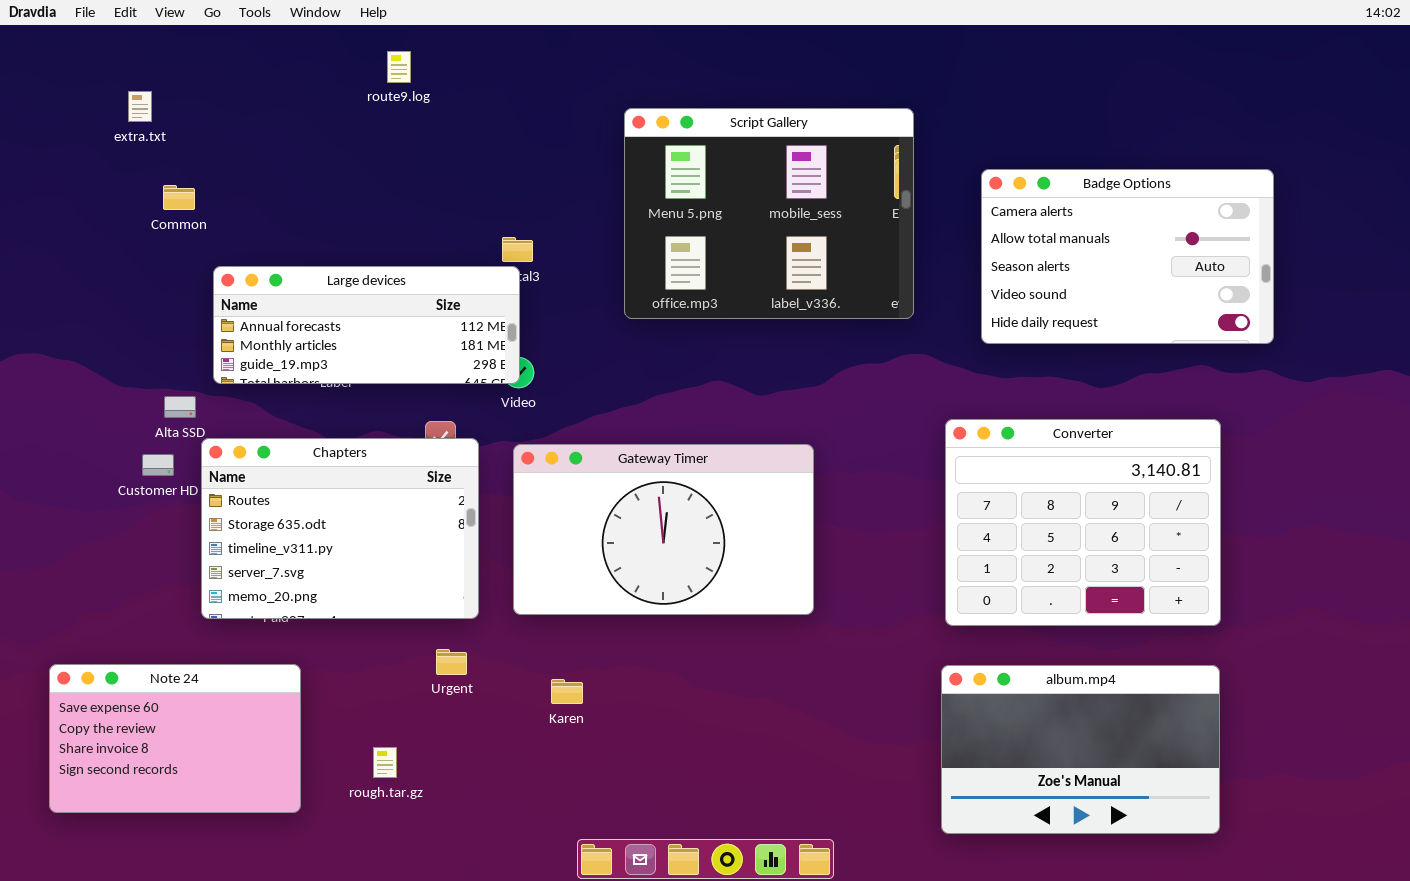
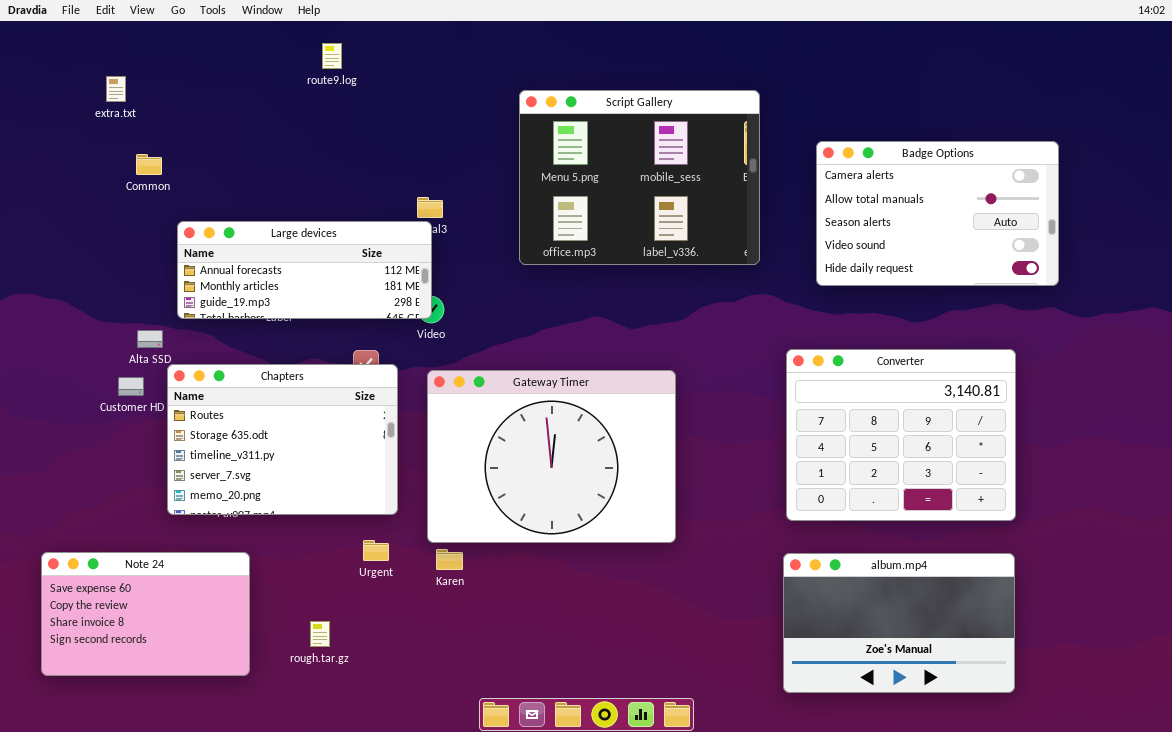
Gateway Timer: [513,444,814,615] -> [427,370,676,543], resized
Karen: [551,679,583,704] -> [436,549,463,570], moved

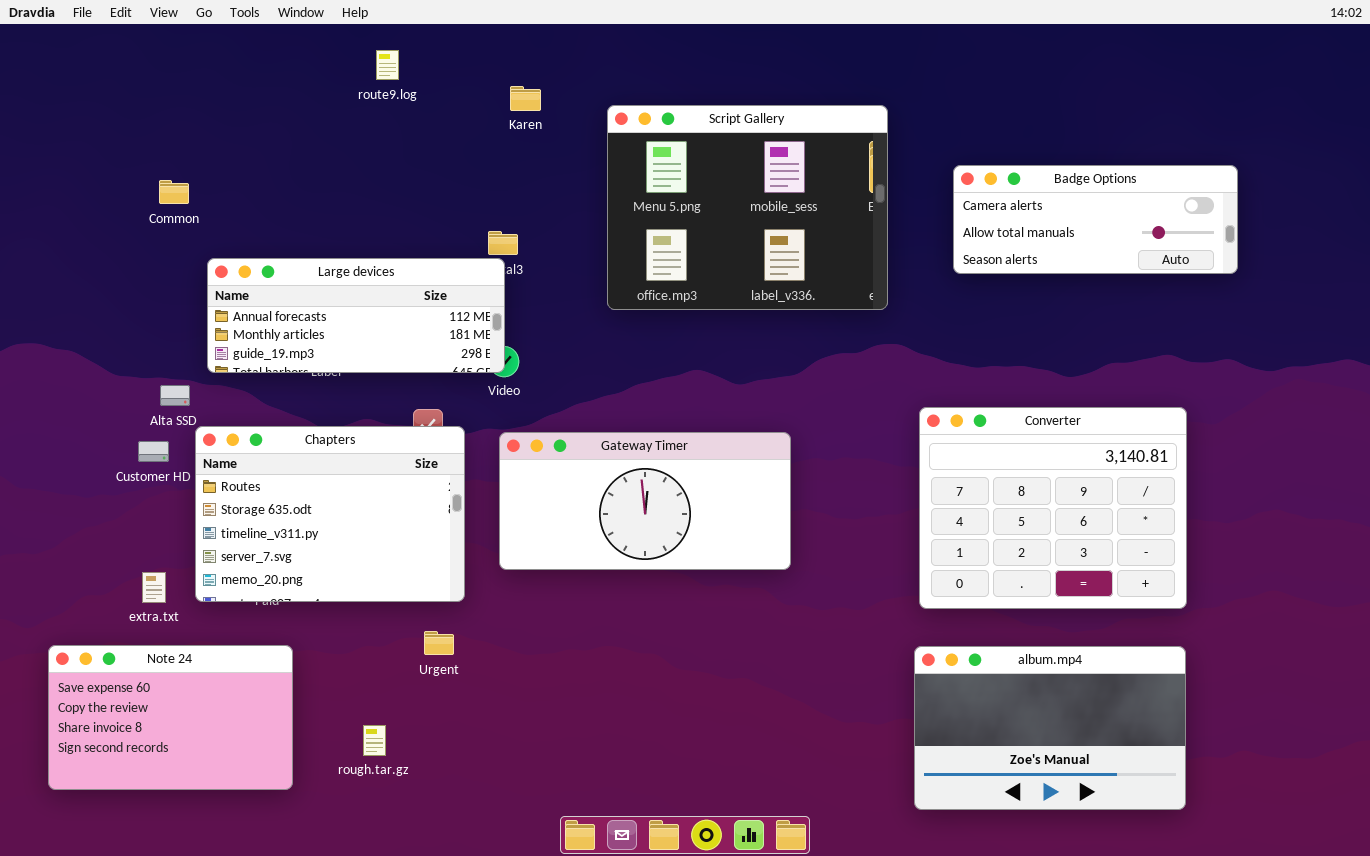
extra.txt: [106,76,126,102] -> [142,572,166,603], moved
Badge Options: [816,141,1059,286] -> [953,165,1238,274], resized
Gateway Timer: [427,370,676,543] -> [499,432,791,570], resized
Karen: [436,549,463,570] -> [510,86,541,111], moved

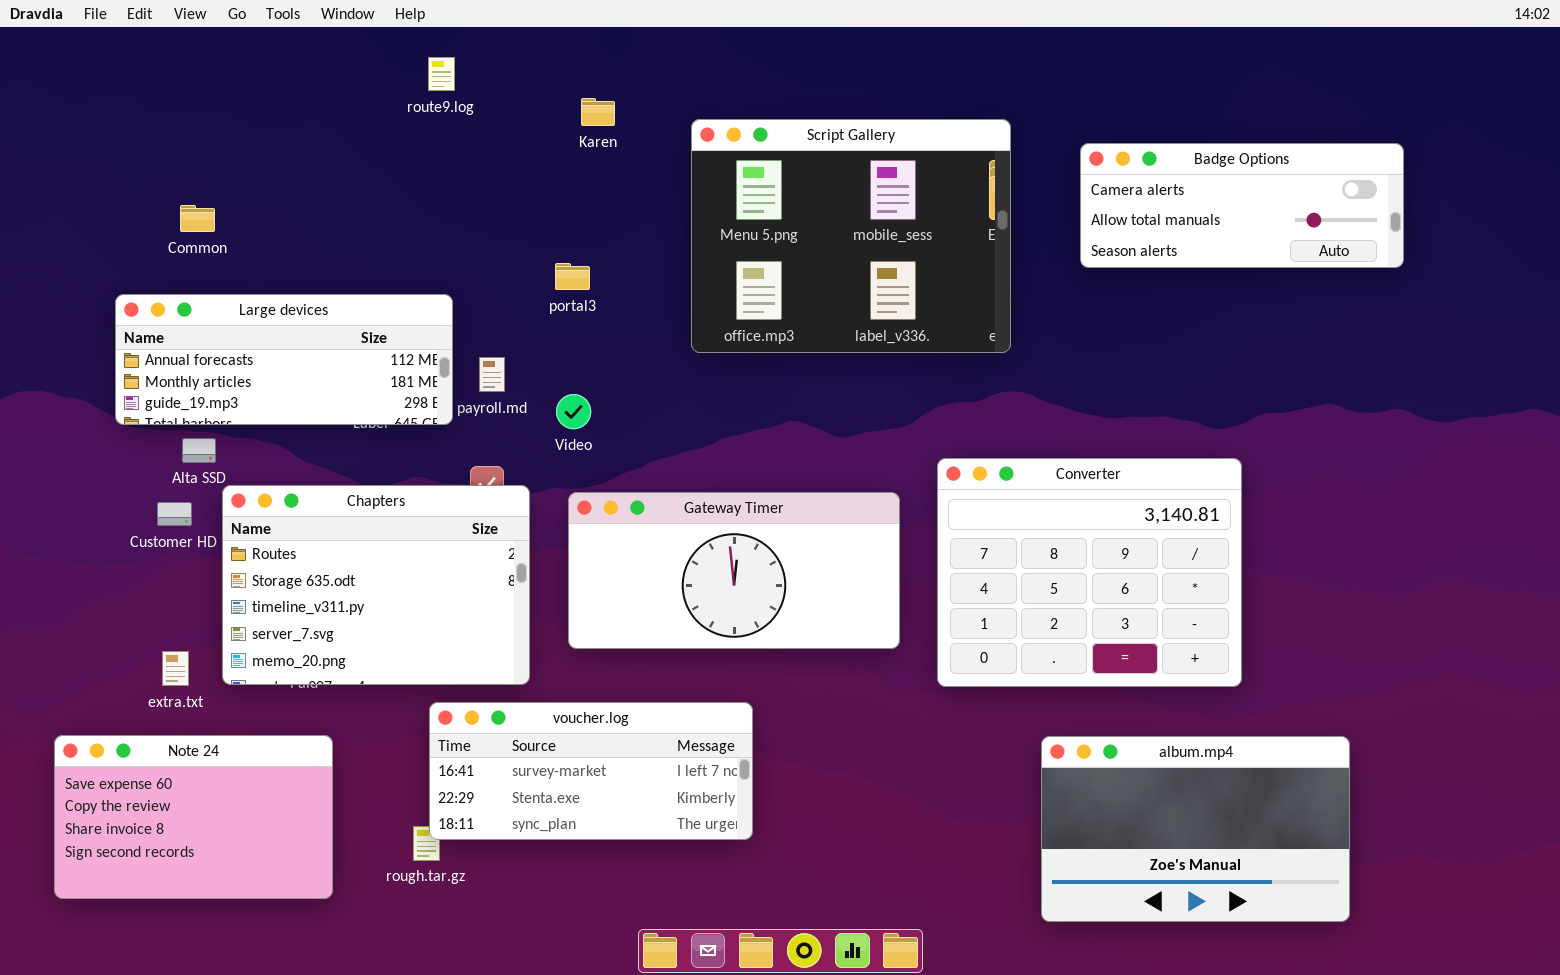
Badge Options: [953,165,1238,274] -> [1080,143,1404,268], moved
Large devices: [207,258,505,373] -> [115,294,453,425], moved
Converter: [919,407,1187,609] -> [937,458,1242,687], moved
voucher.log: none -> [429,702,753,840], opened

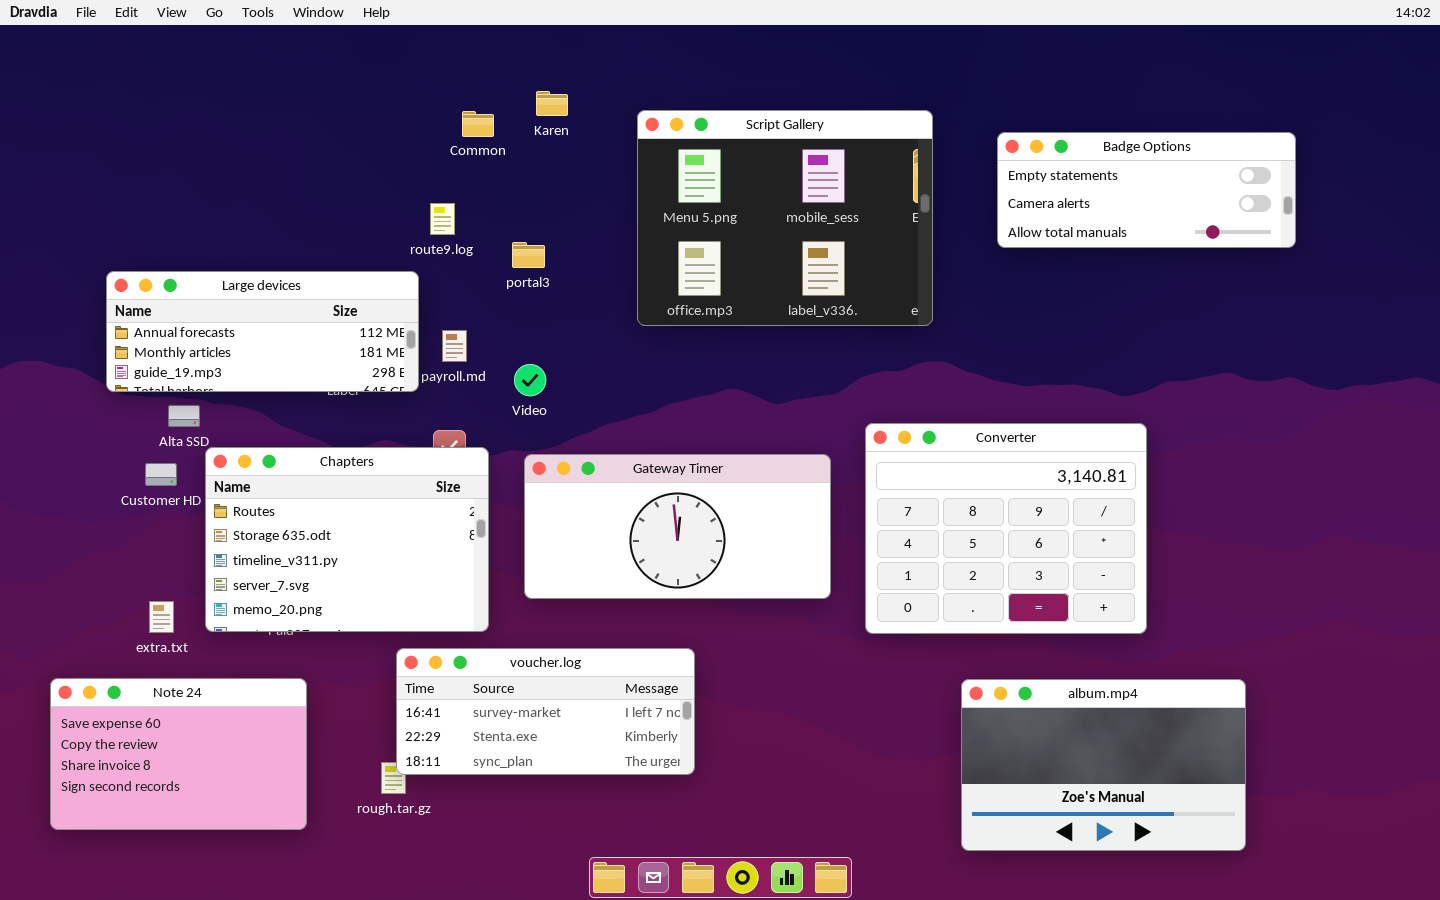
route9.log: [428,57,455,91] -> [430,203,455,235], moved
Badge Options: [1080,143,1404,268] -> [997,132,1296,248], scrolled up 1 row
Common: [180,205,215,232] -> [462,111,494,137], moved

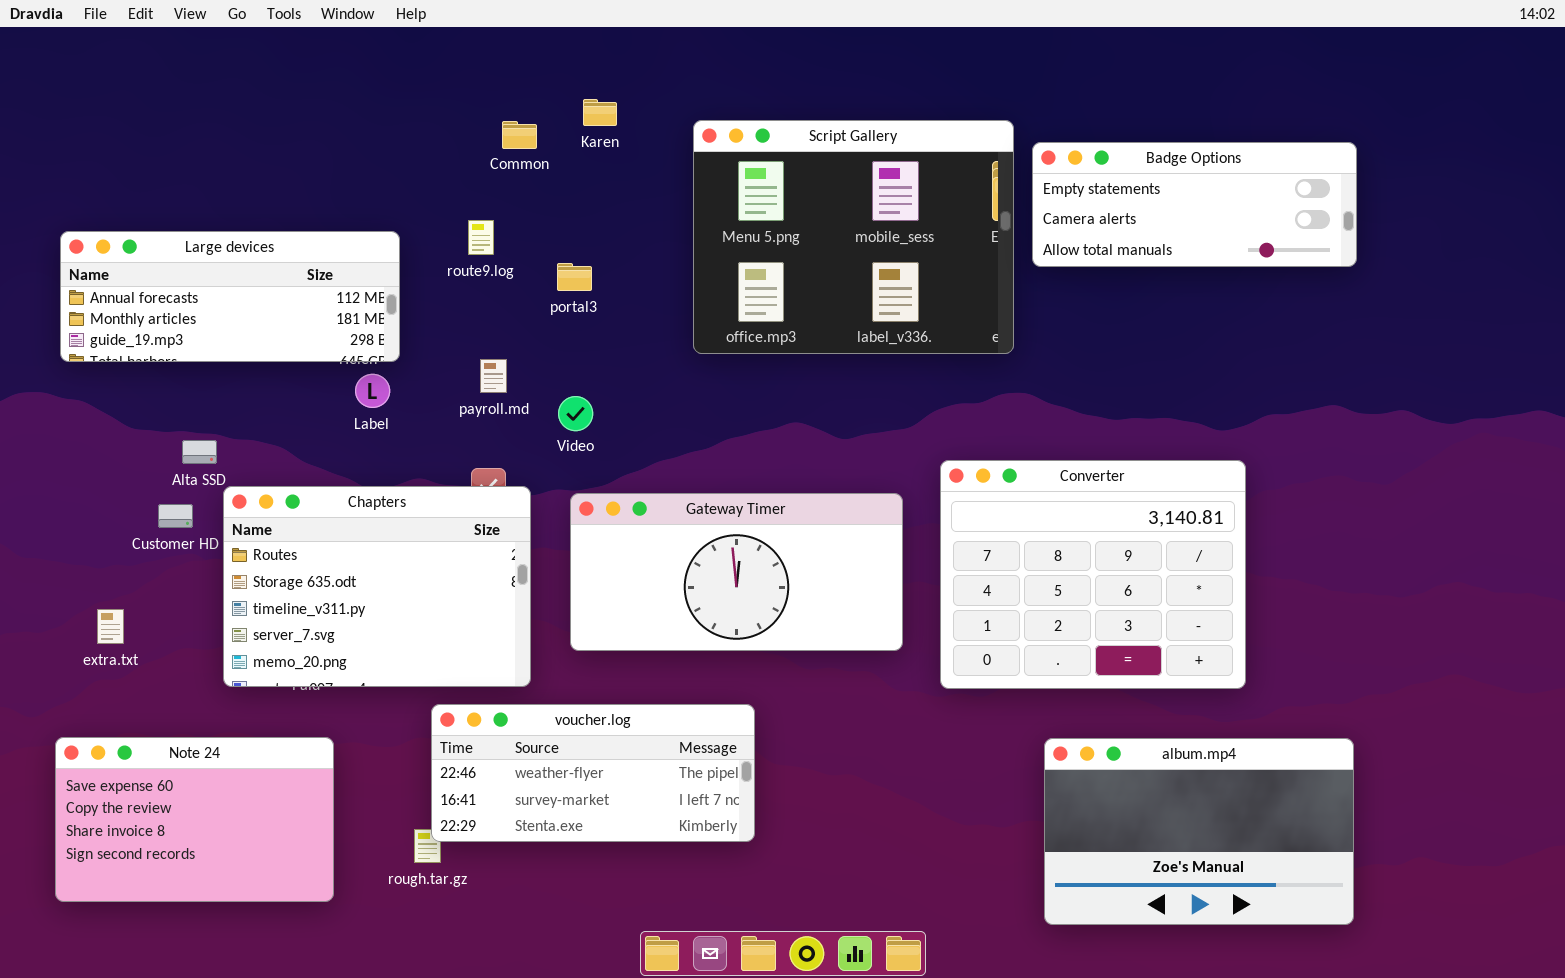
Badge Options: [997,132,1296,248] -> [1032,142,1357,267], moved
Large devices: [106,271,419,392] -> [60,231,400,362], moved
extra.txt: [149,601,174,633] -> [97,609,124,644], moved
voucher.log: [396,648,695,775] -> [431,704,755,842], scrolled up 1 row

